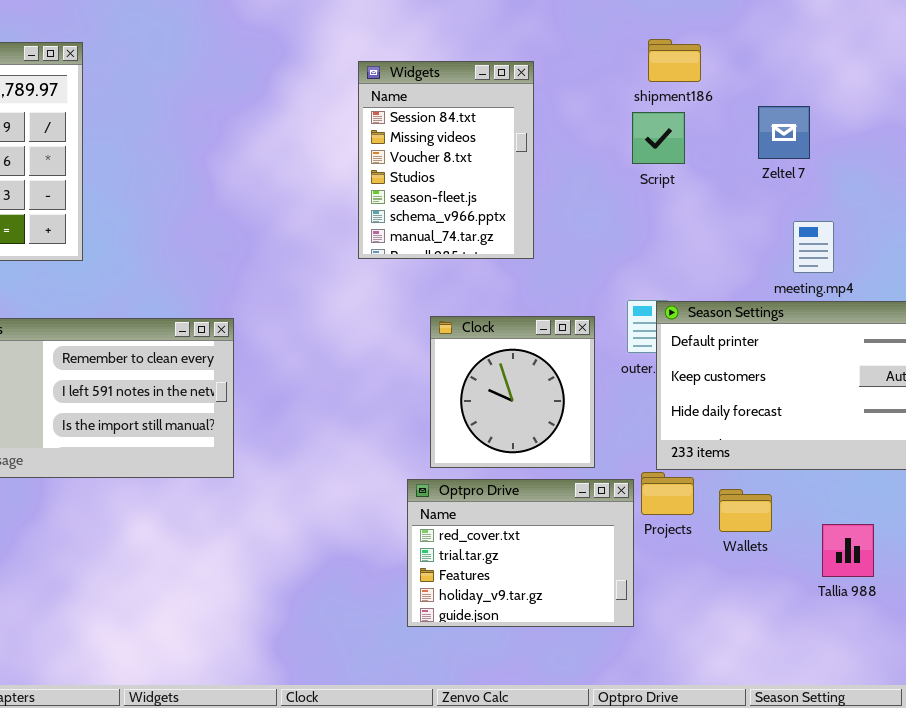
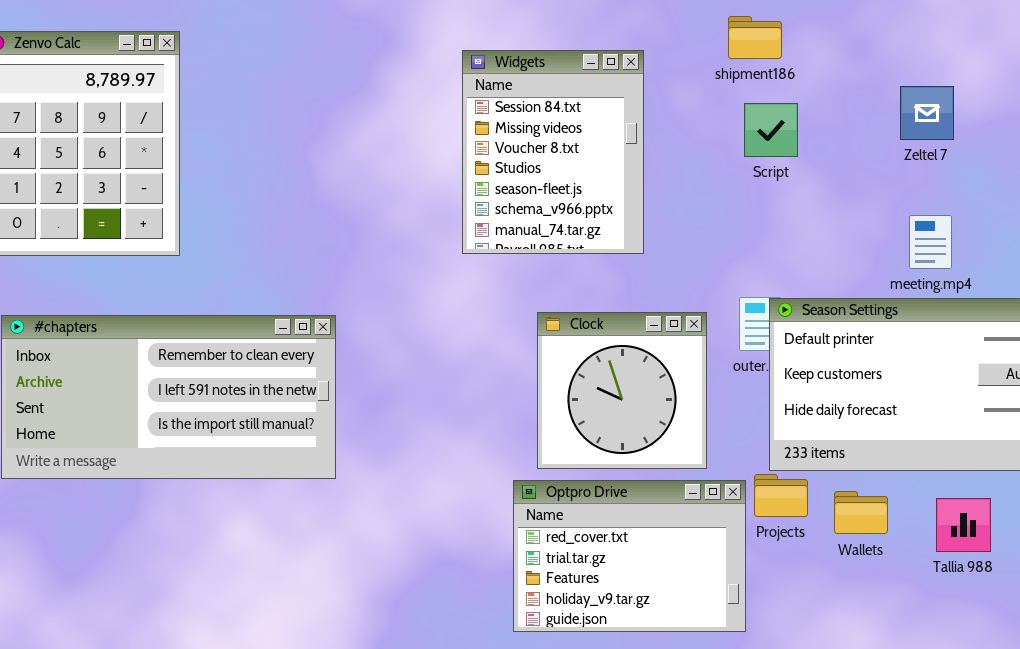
shipment186: [648,39,701,82] -> [728,16,782,59], moved
Zeltel 7: [758,106,810,159] -> [900,86,954,140], moved
Tallia 988: [822,524,874,577] -> [936,498,991,552], moved

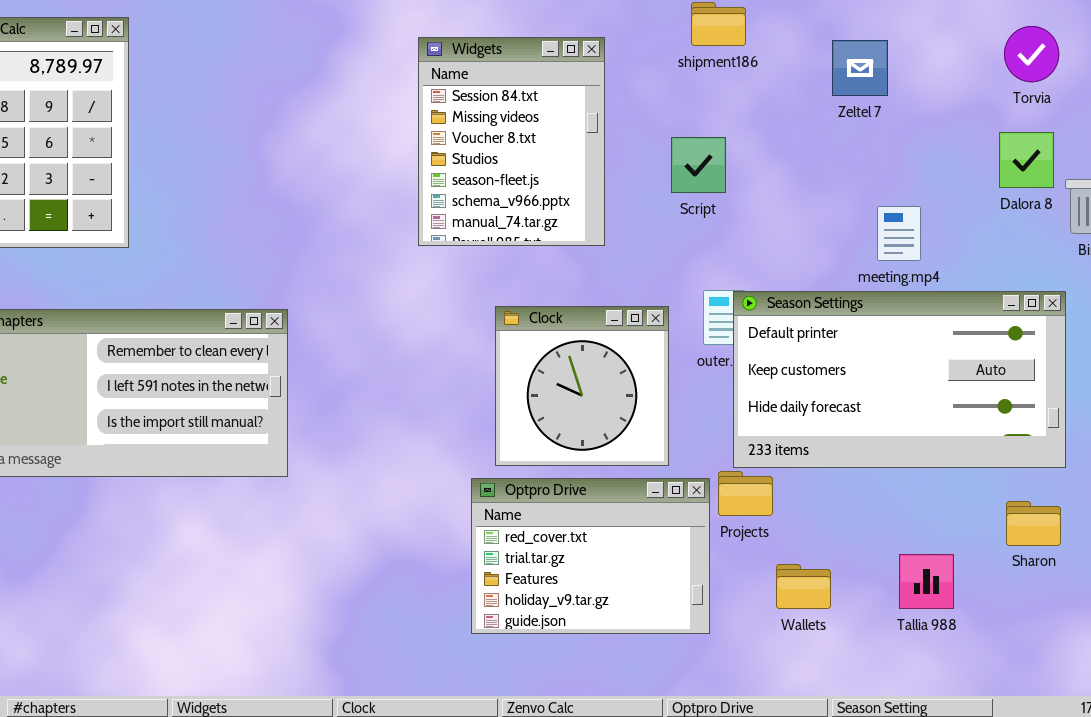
Zeltel 7: [900,86,954,140] -> [832,40,888,96], moved
Script: [744,103,798,157] -> [671,137,726,193], moved
Wallets: [834,491,888,534] -> [776,564,831,609], moved
Tallia 988: [936,498,991,552] -> [899,554,954,609], moved

